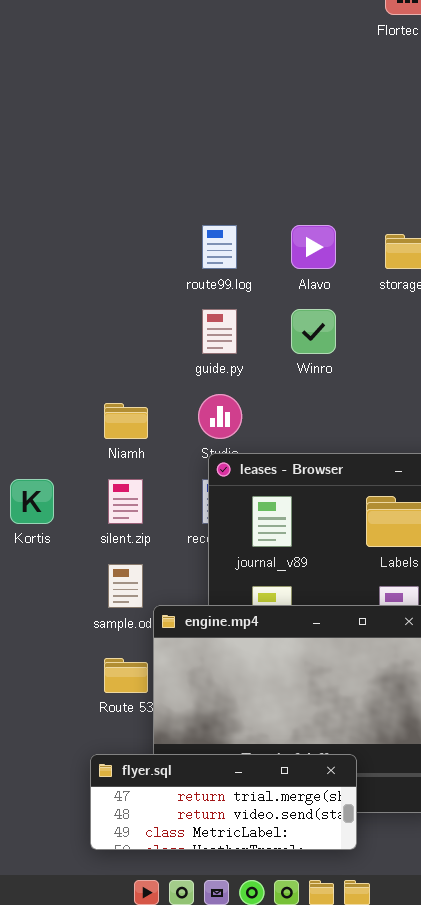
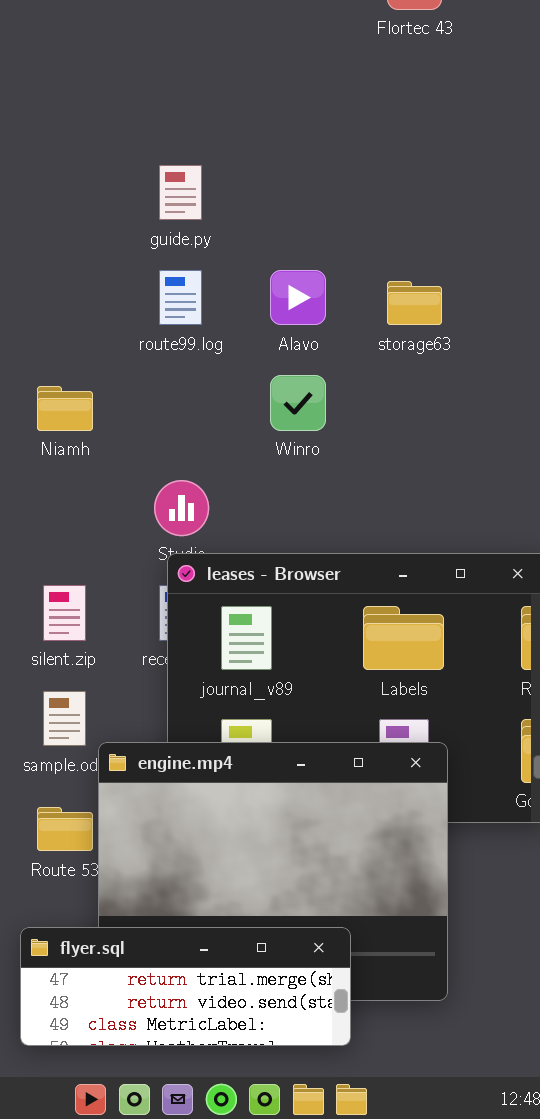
guide.py: [202,309,237,354] -> [159,165,202,220], moved
Niamh: [104,403,148,439] -> [37,386,93,431], moved

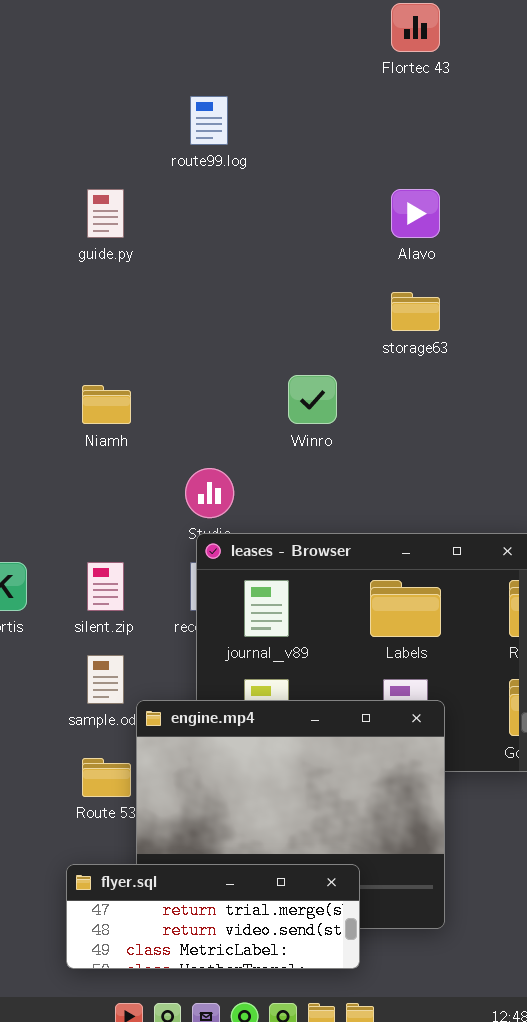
guide.py: [159,165,202,220] -> [87,189,124,238], moved
route99.log: [159,270,202,325] -> [190,96,228,145], moved
Alavo: [270,270,326,325] -> [391,189,440,238], moved

